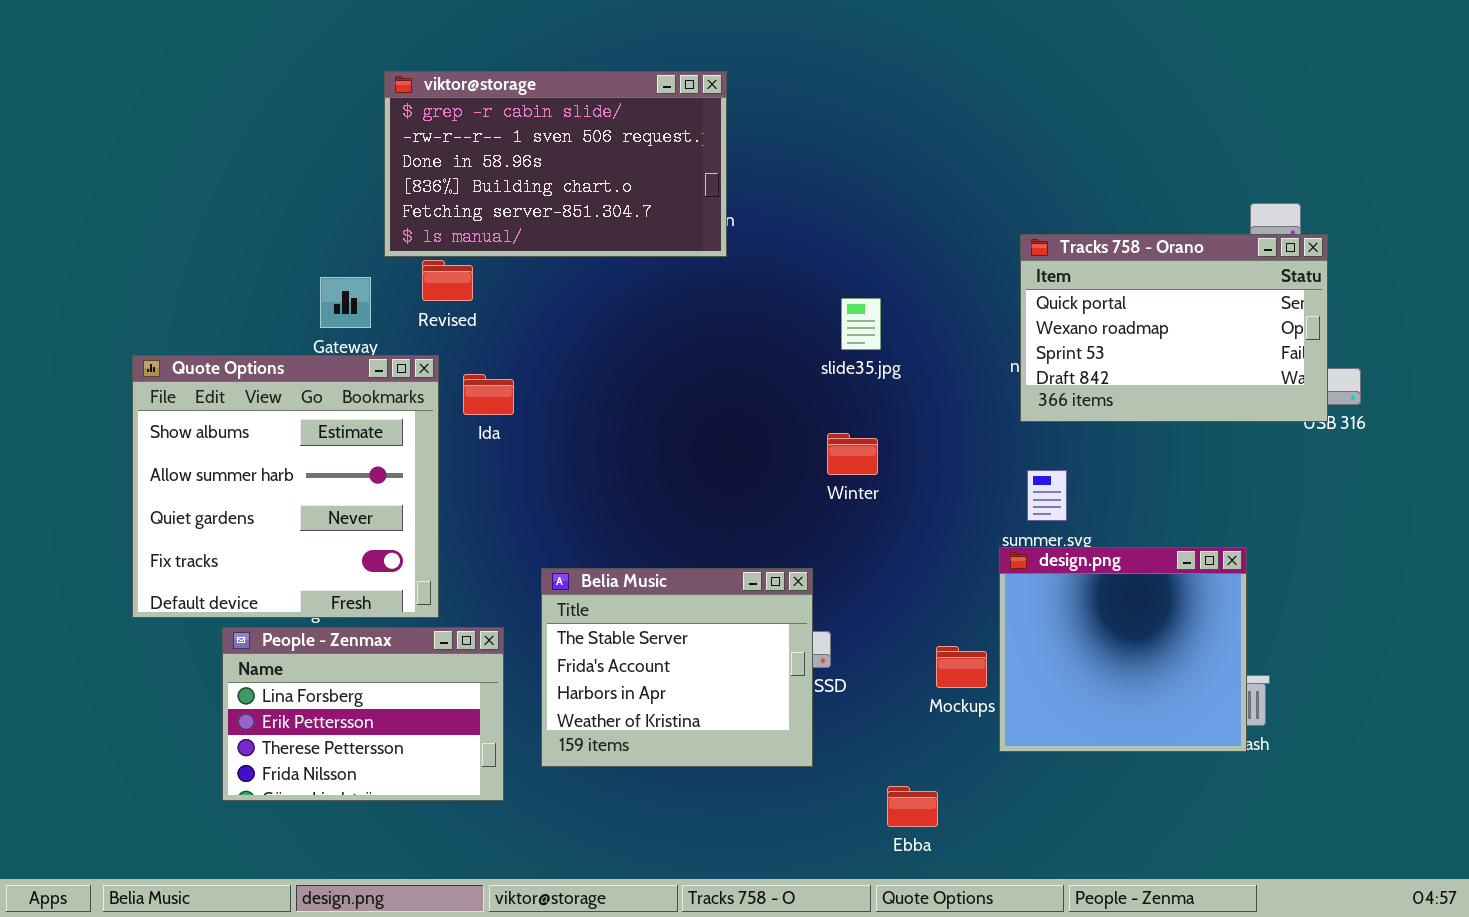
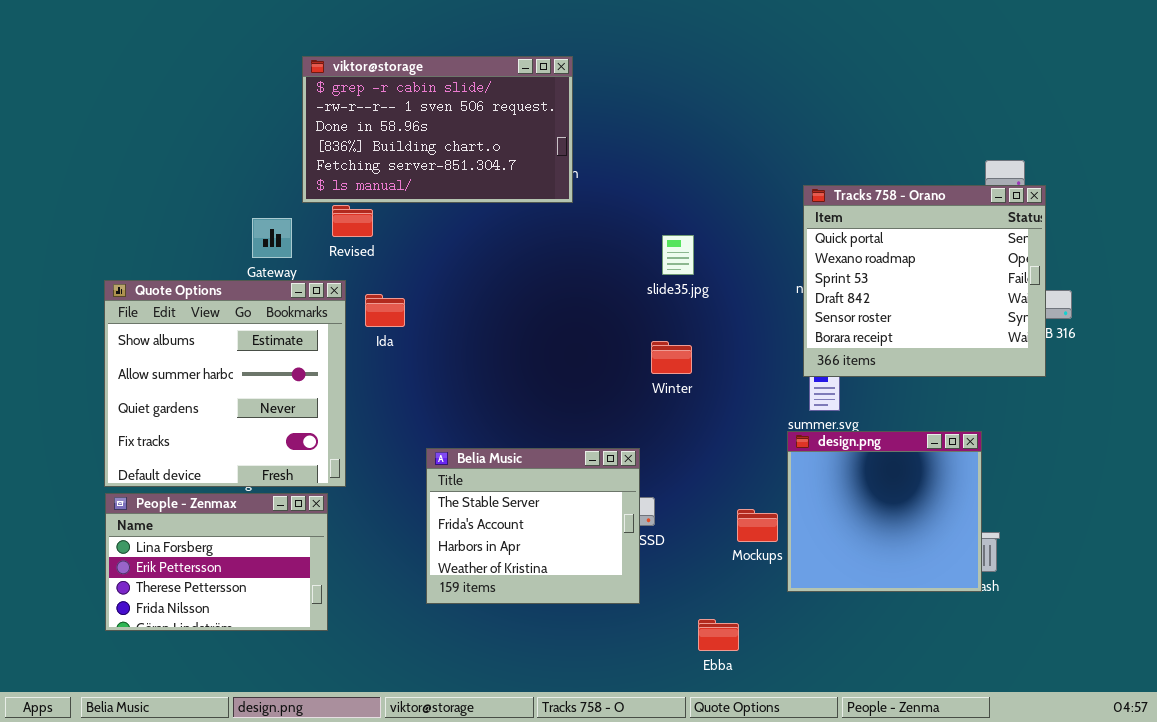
Tracks 758 - Orano: [1020,234,1328,422] -> [803,185,1046,377], resized
People - Zenmax: [222,627,504,801] -> [105,493,328,631], moved

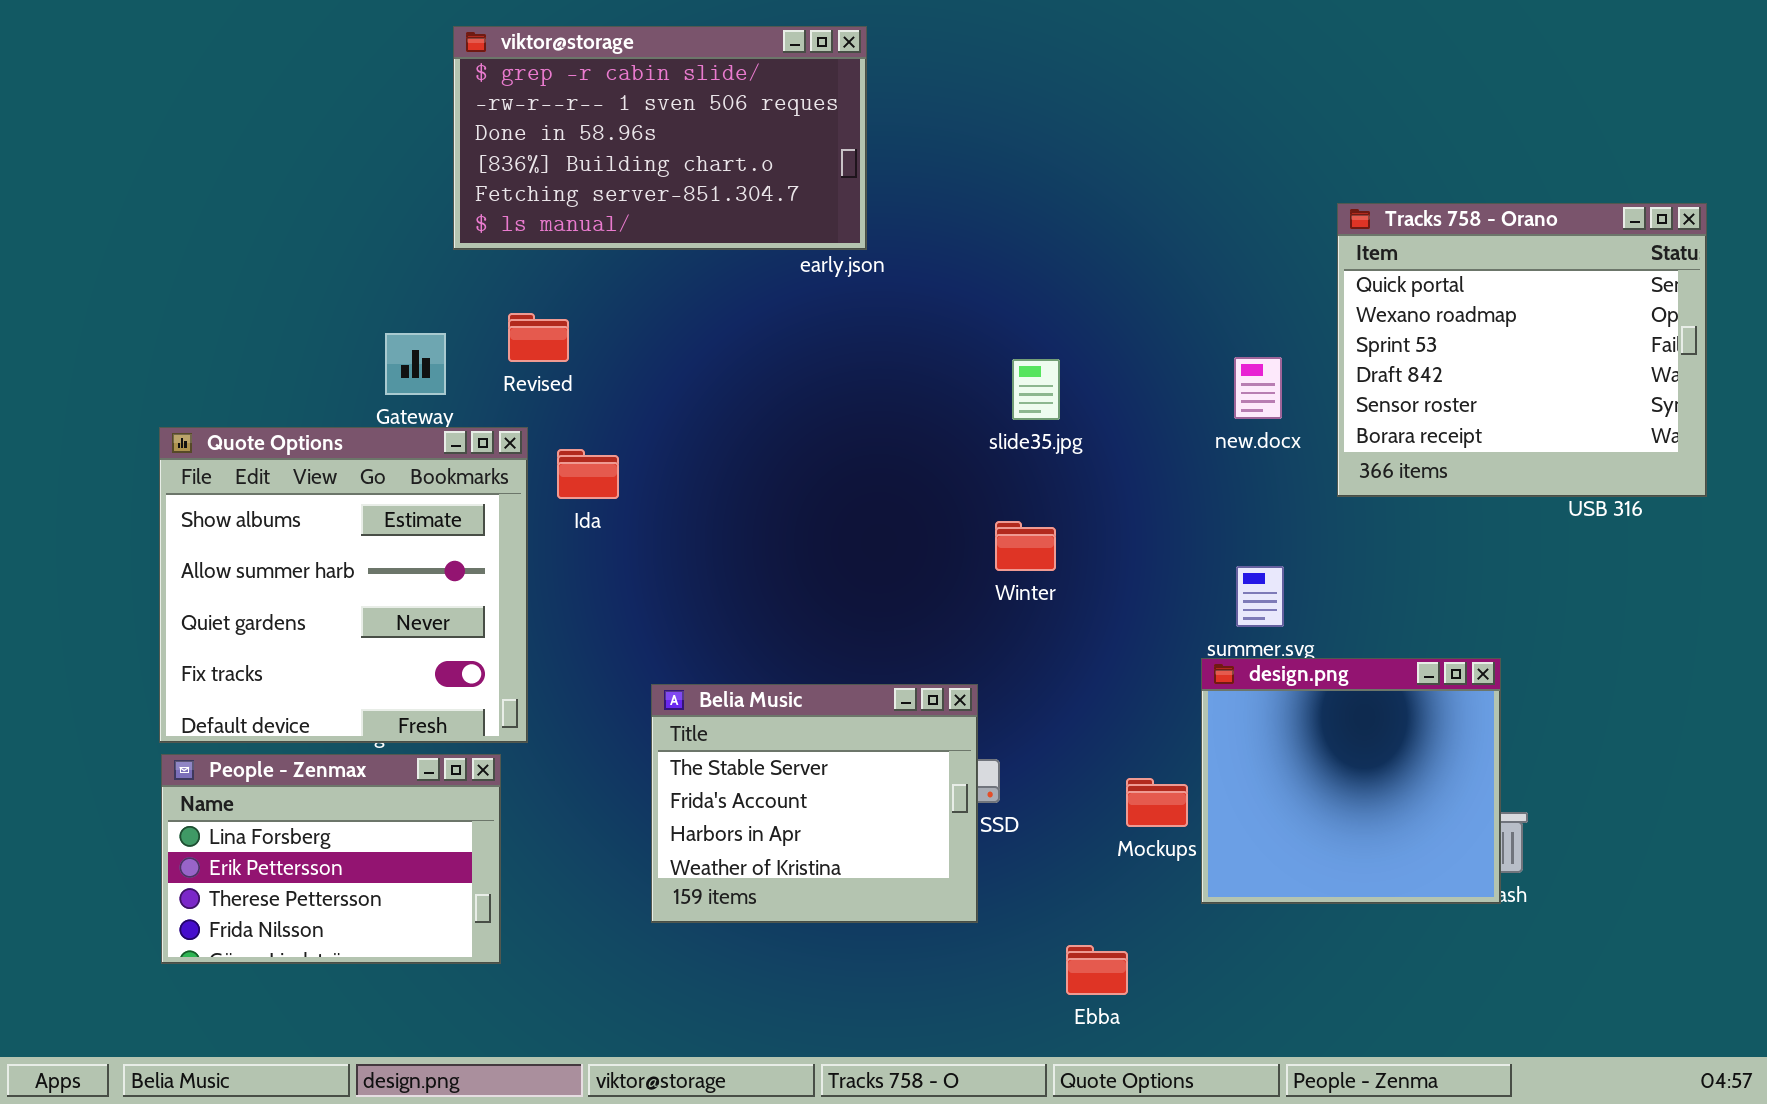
viktor@storage: [302,56,573,203] -> [453,26,867,250], moved
Tracks 758 - Orano: [803,185,1046,377] -> [1337,203,1707,497], moved

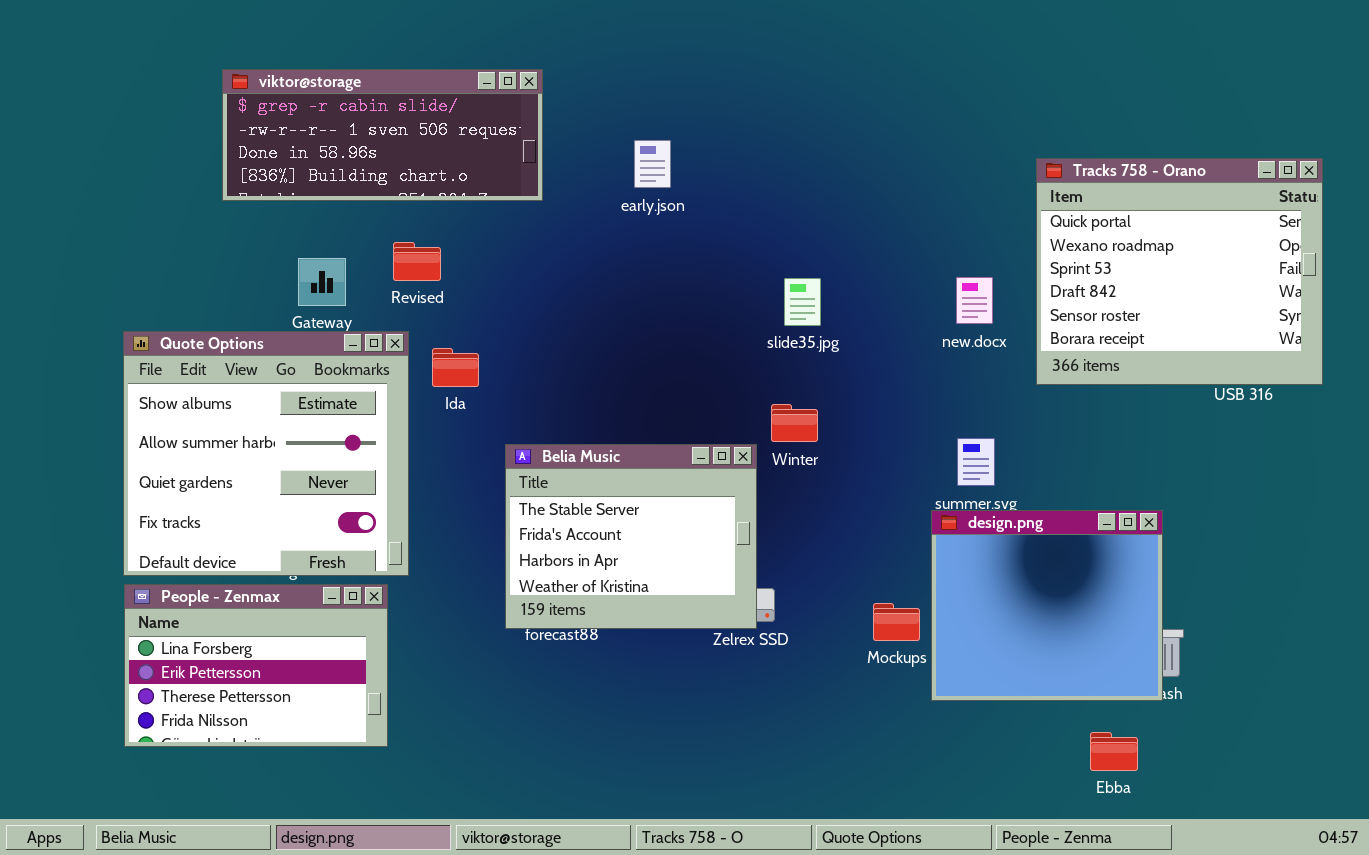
viktor@storage: [453,26,867,250] -> [222,69,543,201], moved, resized
Belia Music: [651,684,978,923] -> [505,444,757,629], moved
Ebba: [1066,945,1128,995] -> [1090,732,1138,771], moved

